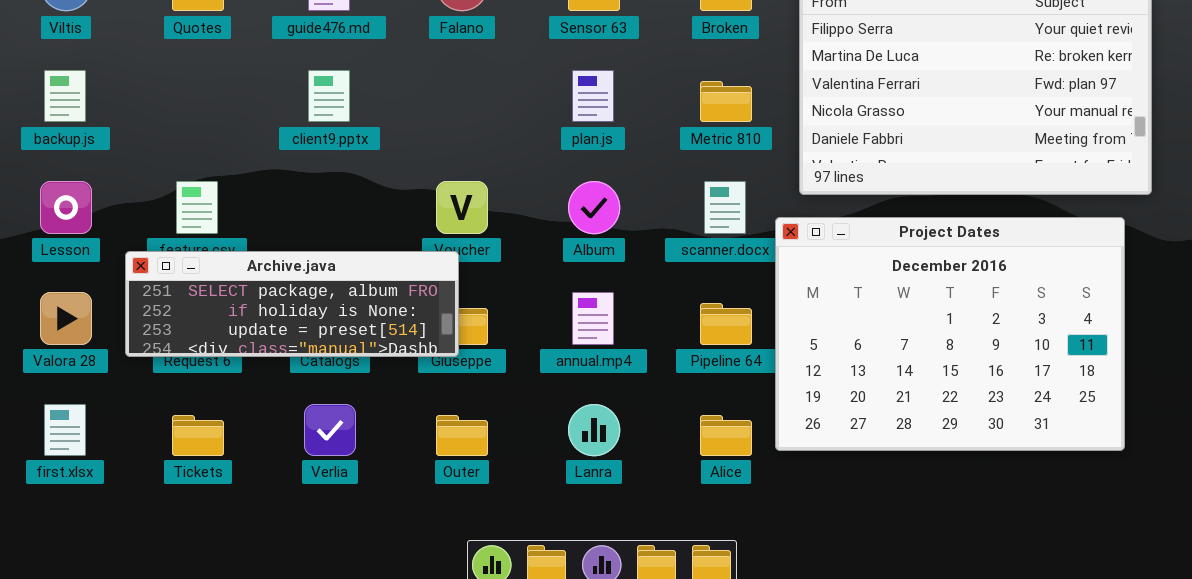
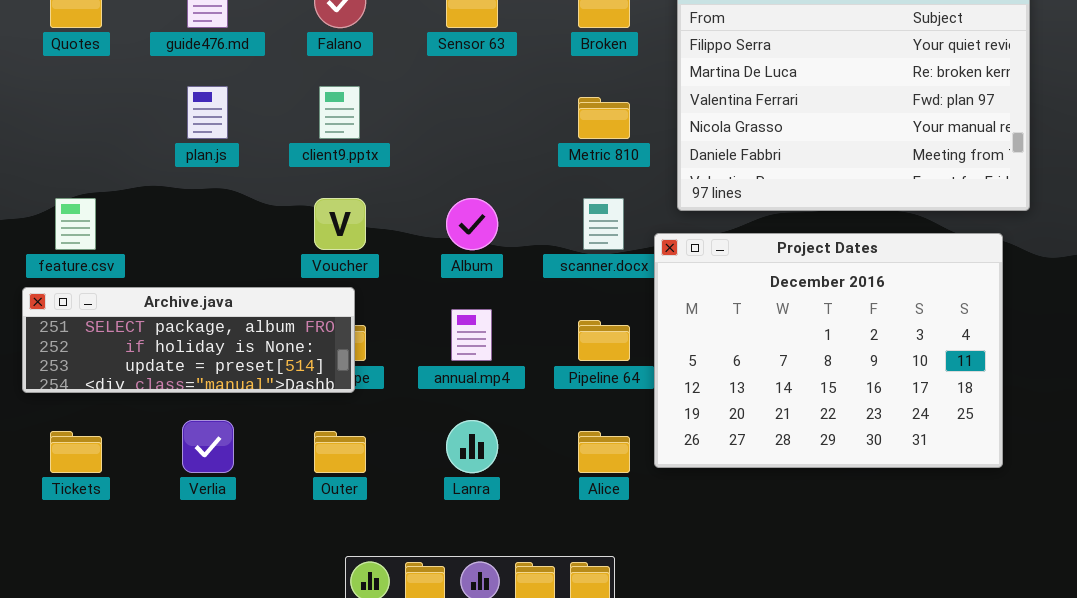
client9.pptx: [308,70,350,122] -> [319,86,360,139], moved
plan.js: [572,70,614,122] -> [187,86,228,139], moved
Archive.java: [125,251,459,357] -> [22,287,355,393], moved

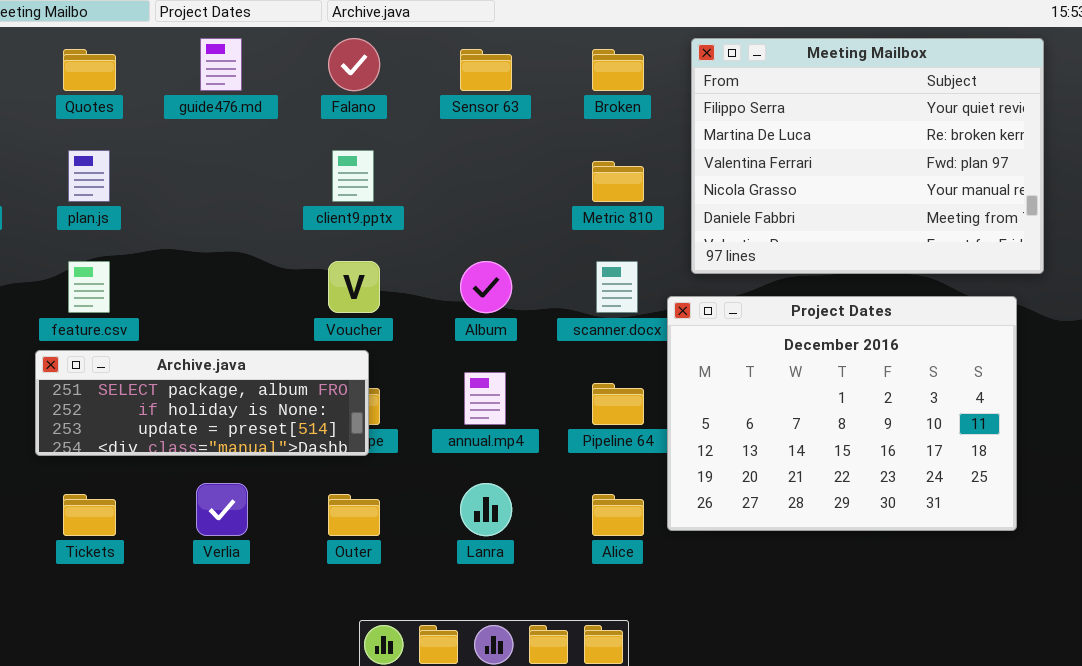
plan.js: [187,86,228,139] -> [68,150,110,202], moved

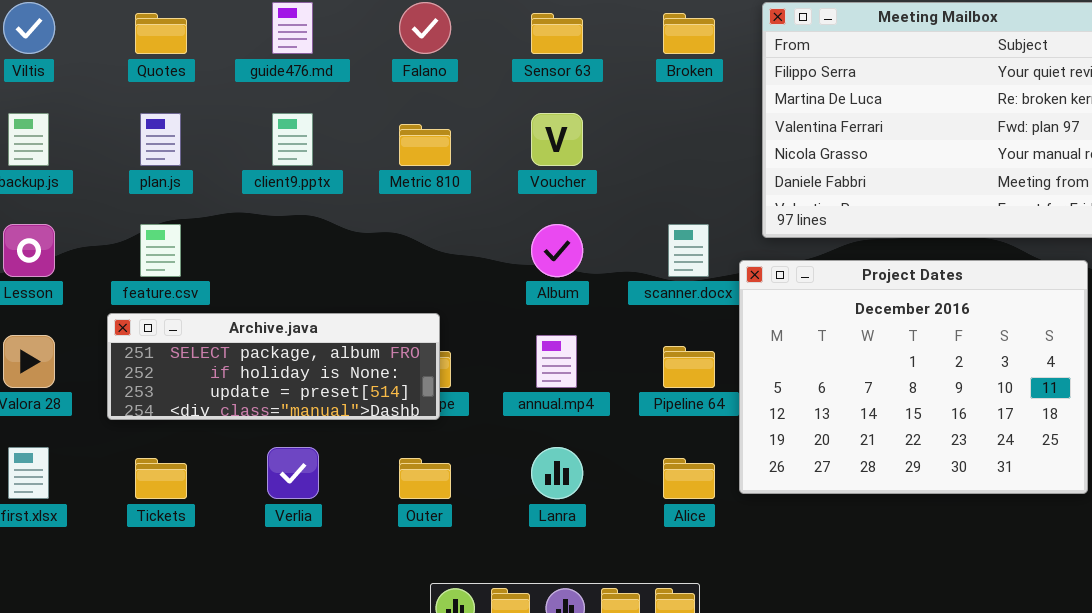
client9.pptx: [332,150,374,202] -> [272,113,313,166], moved
Metric 810: [592,161,644,202] -> [399,124,451,166], moved
Voucher: [328,261,380,313] -> [531,113,583,166], moved

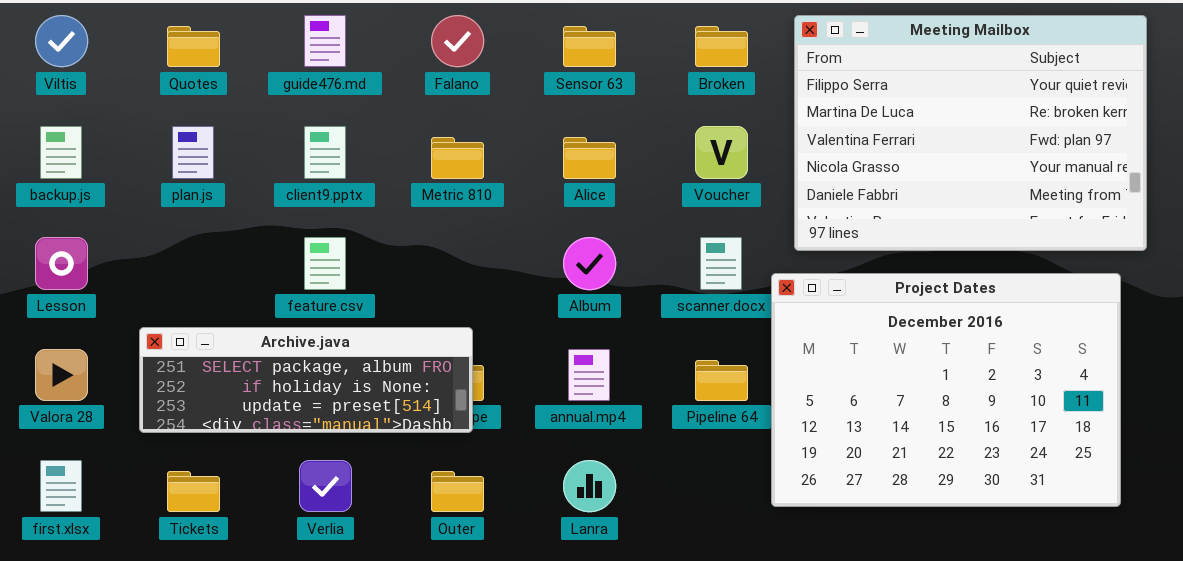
Voucher: [531,113,583,166] -> [695,126,748,179], moved
feature.csv: [140,224,181,277] -> [304,237,346,290], moved
Alice: [663,458,715,499] -> [563,137,616,179], moved

